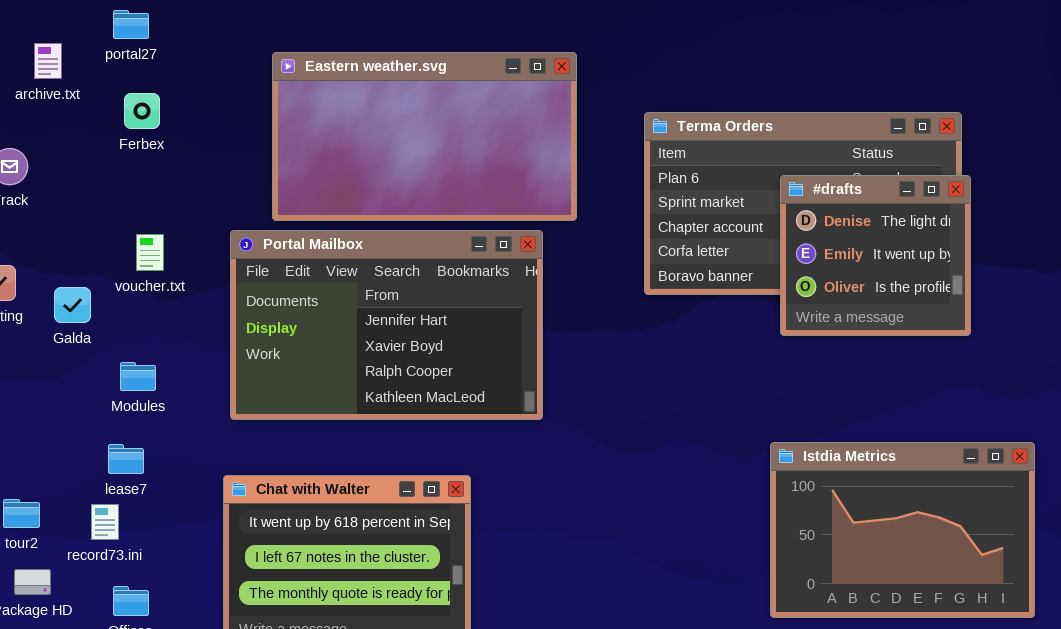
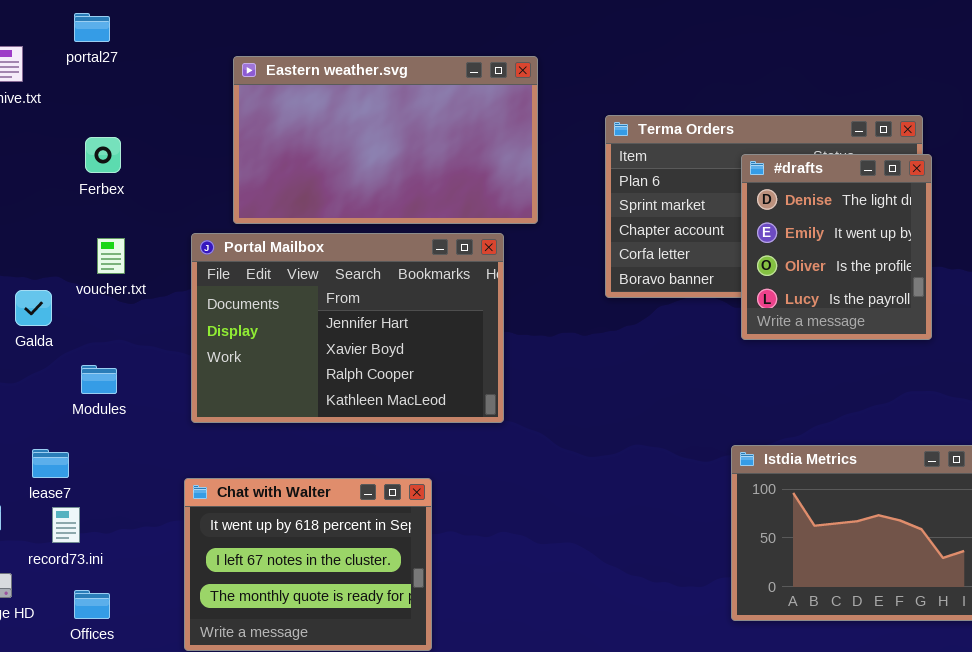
Ferbex: [124,93,160,129] -> [85,137,121,173], moved
#drafts: [780,175,971,336] -> [741,154,932,340], resized
lease7: [108,444,144,474] -> [32,449,69,478], moved

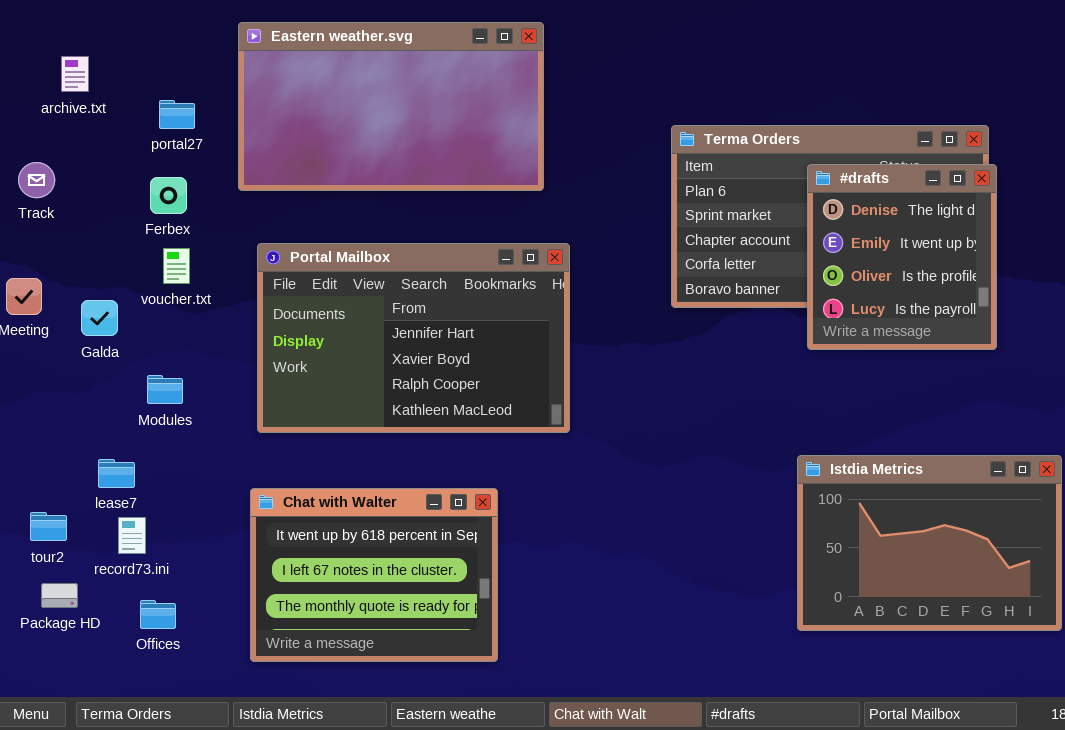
portal27: [74,13,110,42] -> [159,100,195,129], moved
Eastern weather.svg: [233,56,538,224] -> [238,22,544,191], moved
Ferbex: [85,137,121,173] -> [150,177,187,214], moved

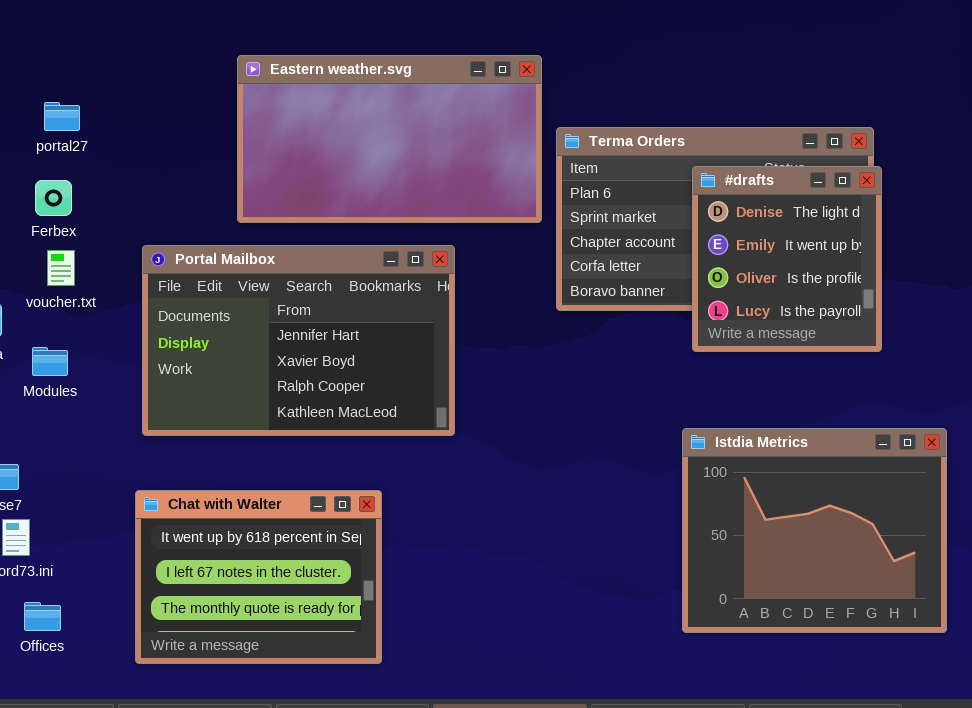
Eastern weather.svg: [238,22,544,191] -> [237,55,542,223], moved
Modules: [147,375,183,404] -> [32,347,68,376], moved
Istdia Metrics: [797,455,1062,631] -> [682,428,947,633], resized

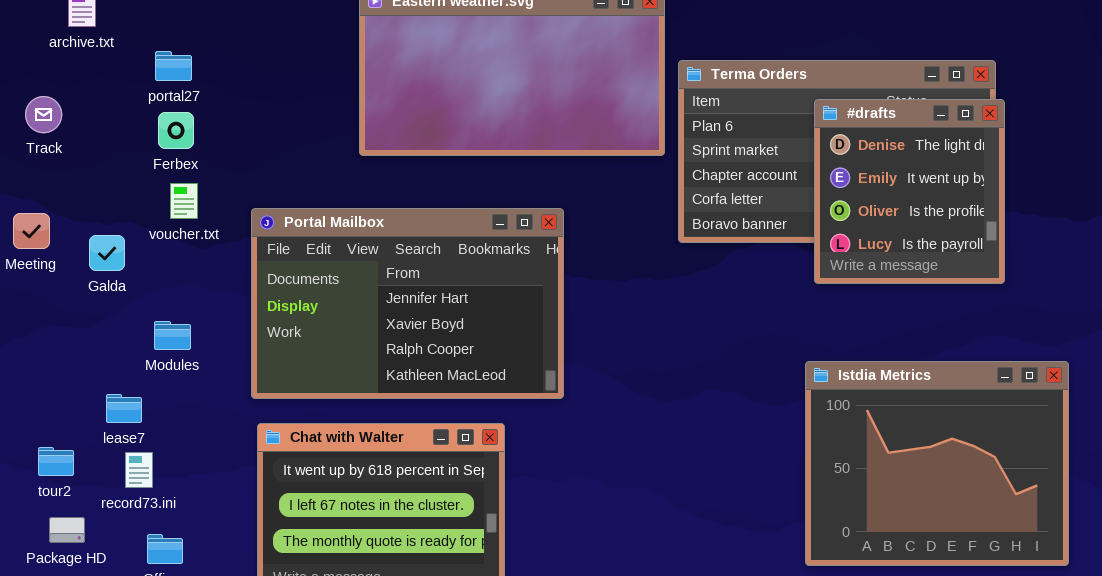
portal27: [44,102,80,131] -> [155,51,192,81], moved
Portal Mailbox: [142,245,455,436] -> [251,208,564,399], moved
Modules: [32,347,68,376] -> [154,321,191,350], moved

